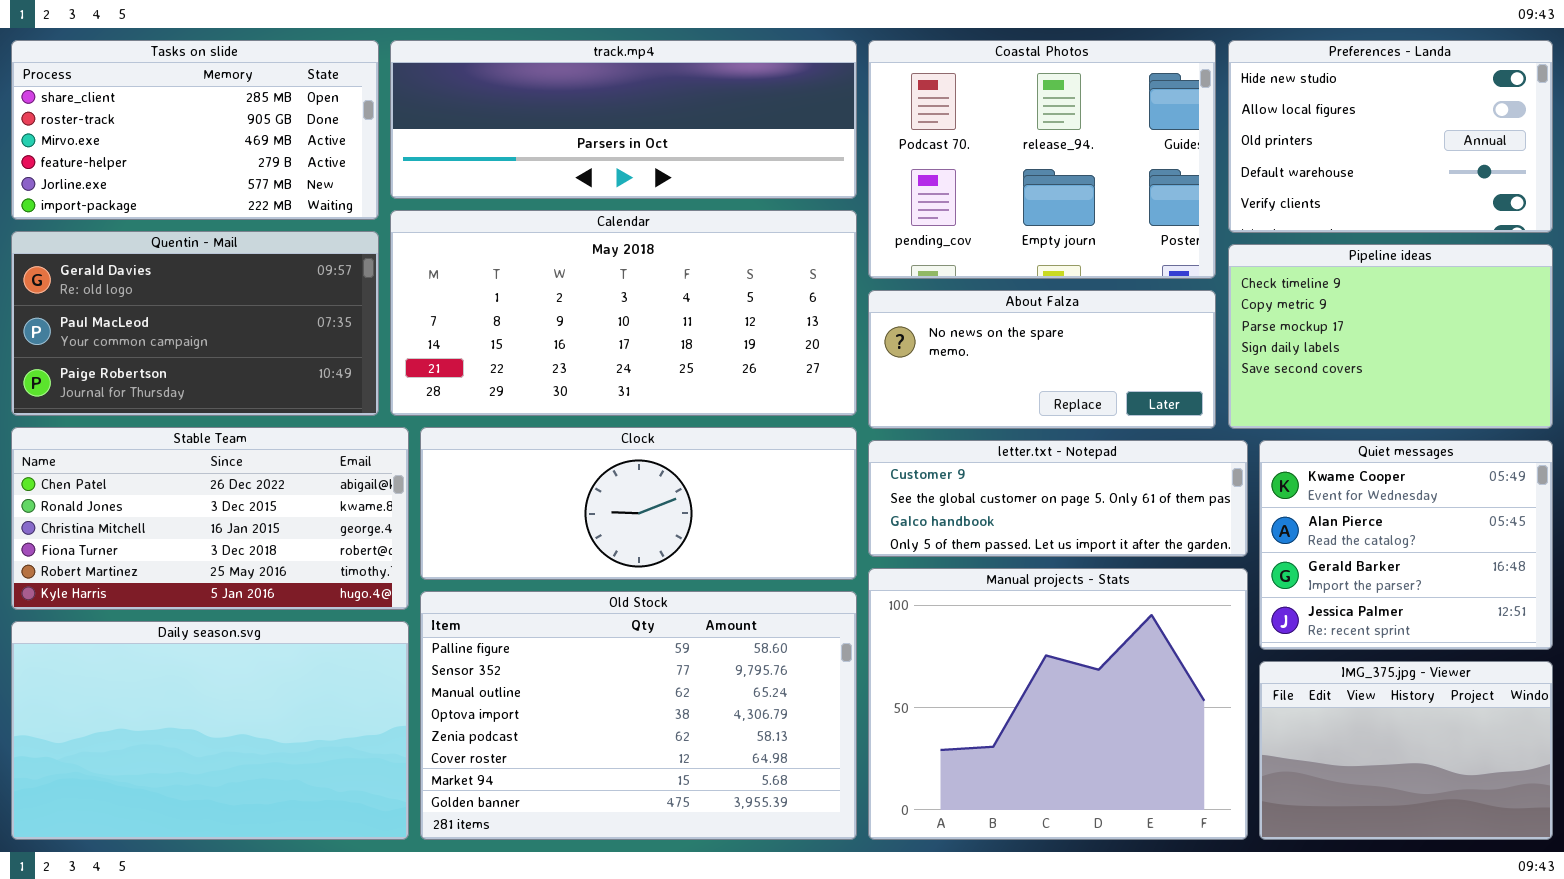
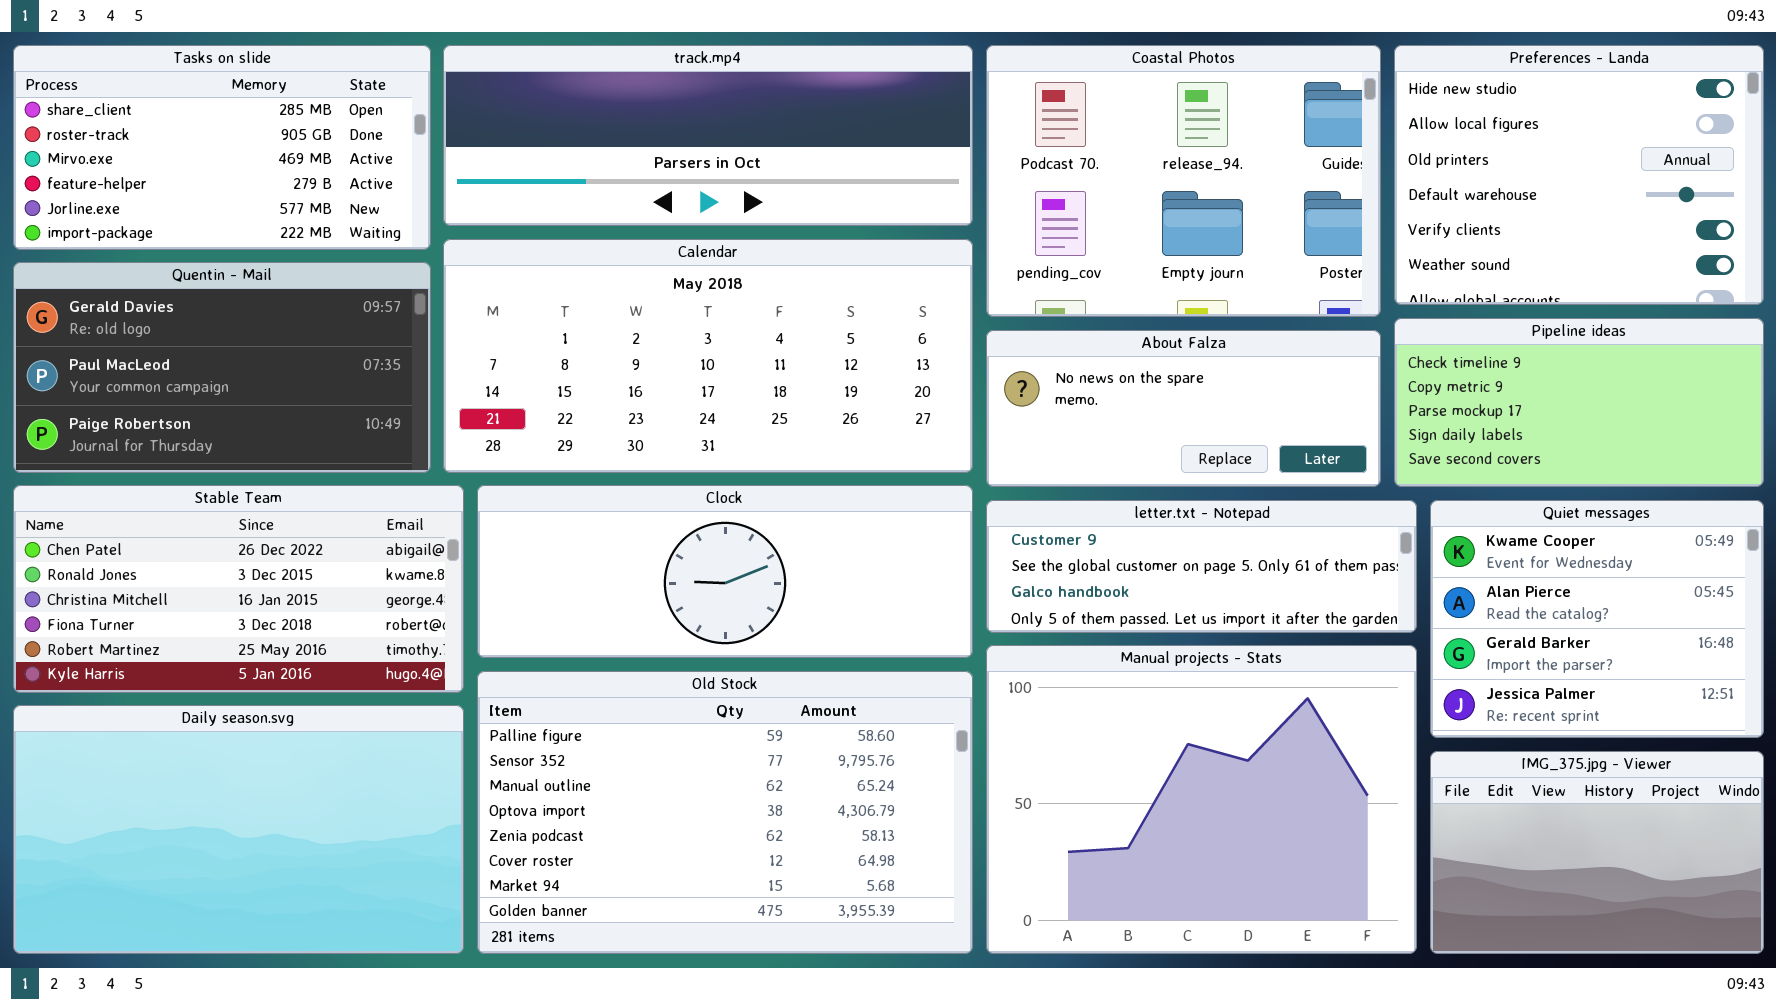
Preferences - Landa: [1228,40,1553,233] -> [1394,45,1764,305], resized
Pipeline ideas: [1228,244,1553,429] -> [1394,318,1764,487], resized

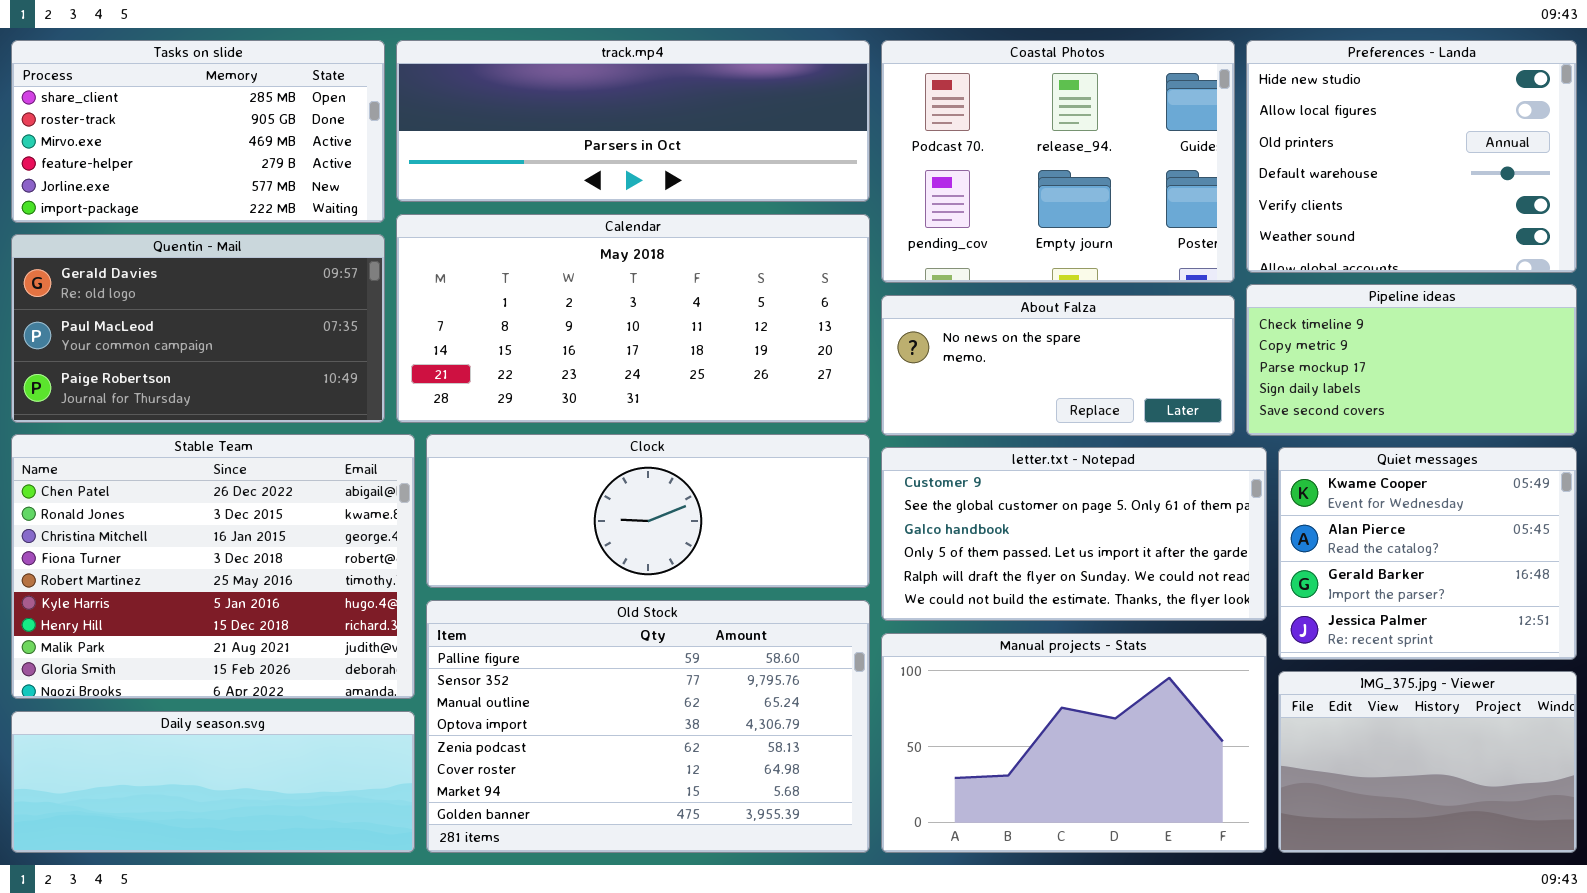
Stable Team: [13,485,464,693] -> [11,434,415,699], resized
letter.txt - Notepad: [986,500,1417,633] -> [881,447,1267,621], resized
Manual projects - Stats: [986,645,1417,954] -> [881,633,1267,853], resized
Daily season.svg: [13,705,464,954] -> [11,711,415,853], resized

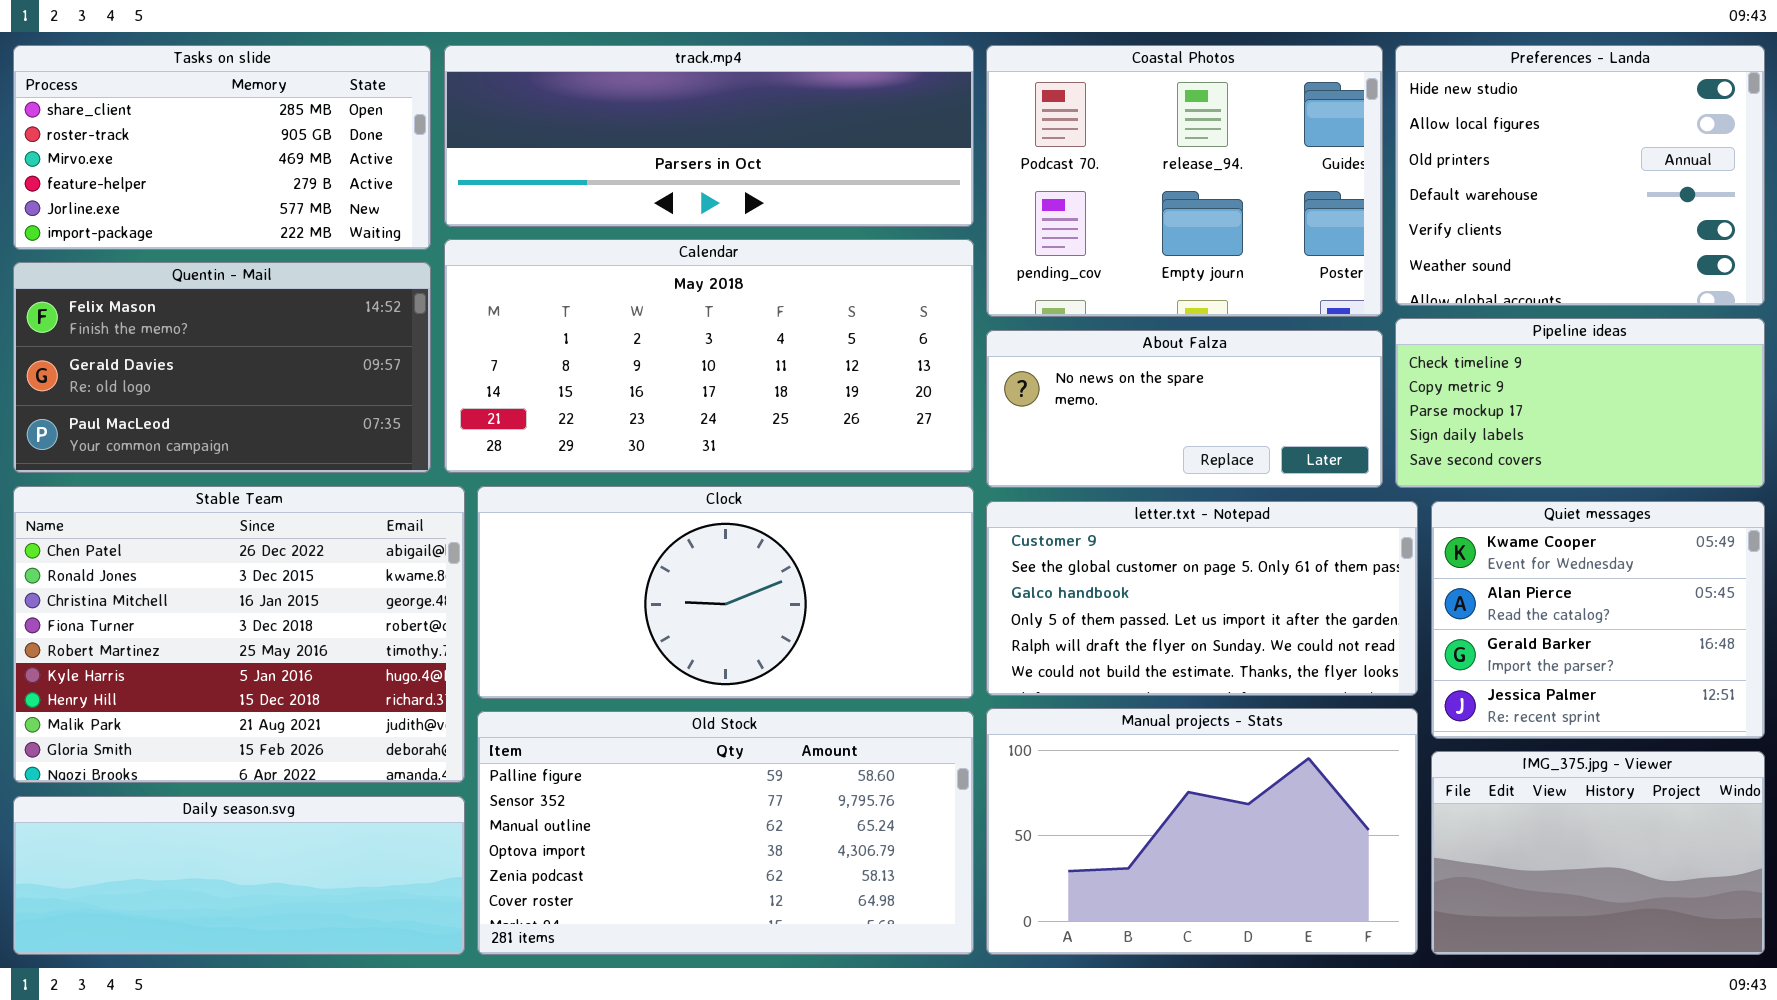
Quentin - Mail: [11,234,385,423] -> [13,262,431,473], scrolled up 1 row
Clock: [426,434,870,588] -> [477,486,974,699], resized
Old Stock: [426,600,870,853] -> [477,711,974,955], resized

